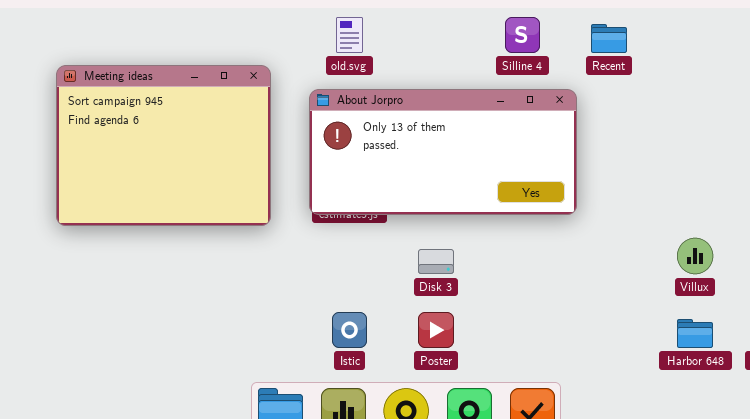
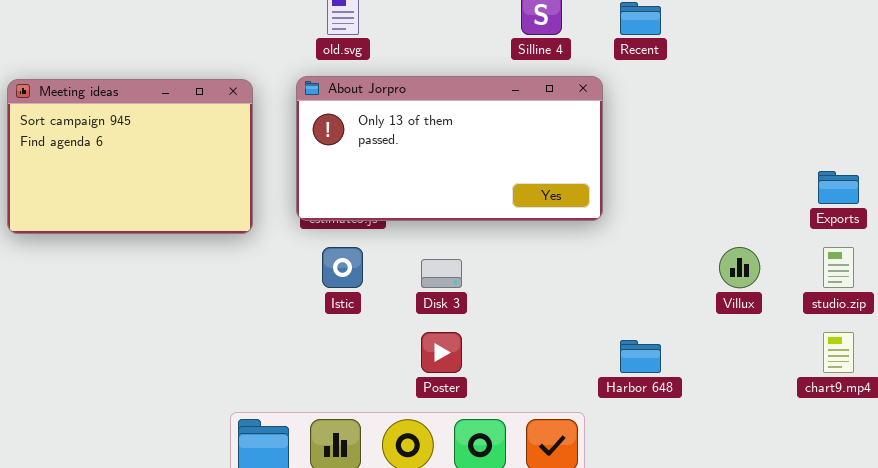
Meeting ideas: [56,65,271,226] -> [7,79,253,234], resized
Istic: [332,312,367,348] -> [322,247,363,288], moved
Harbor 648: [677,319,713,348] -> [620,340,661,373], moved

